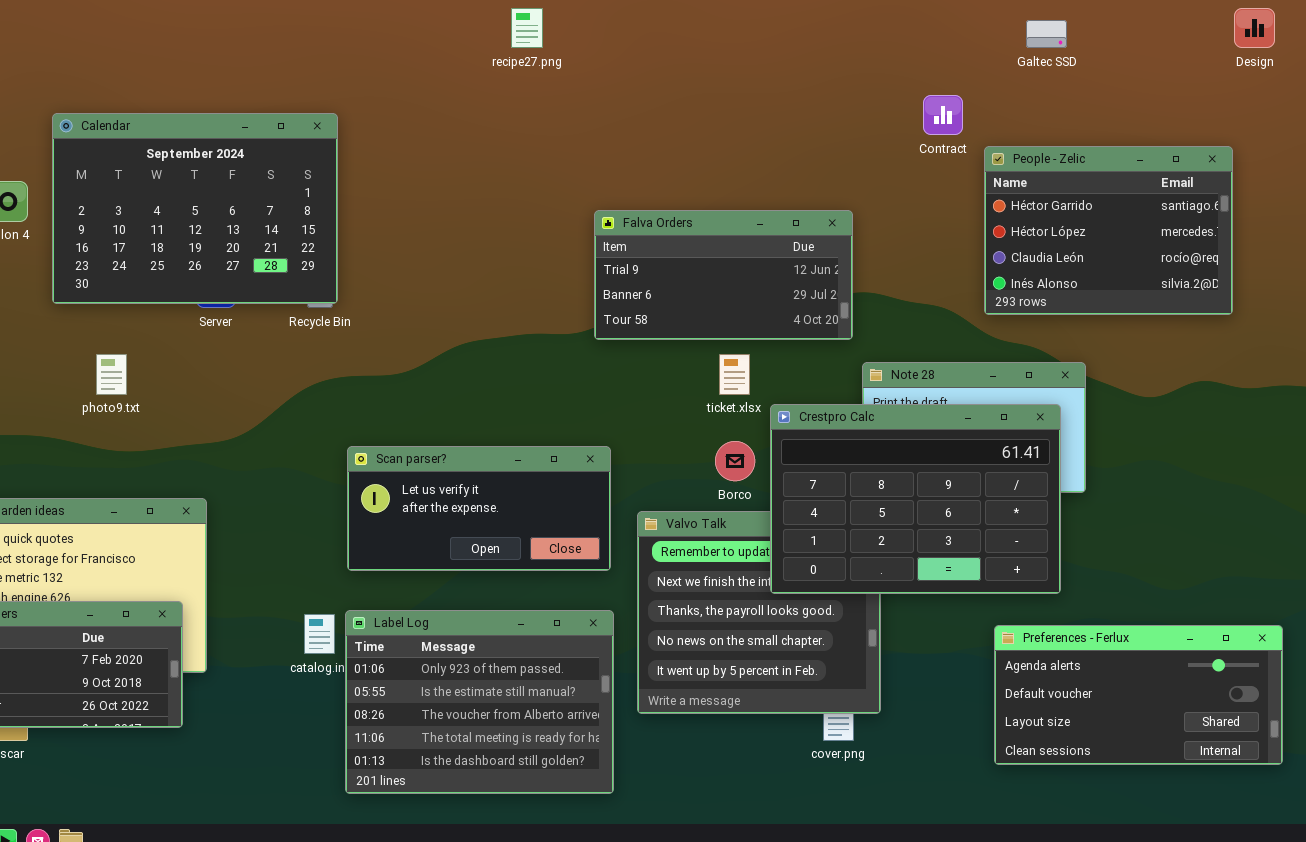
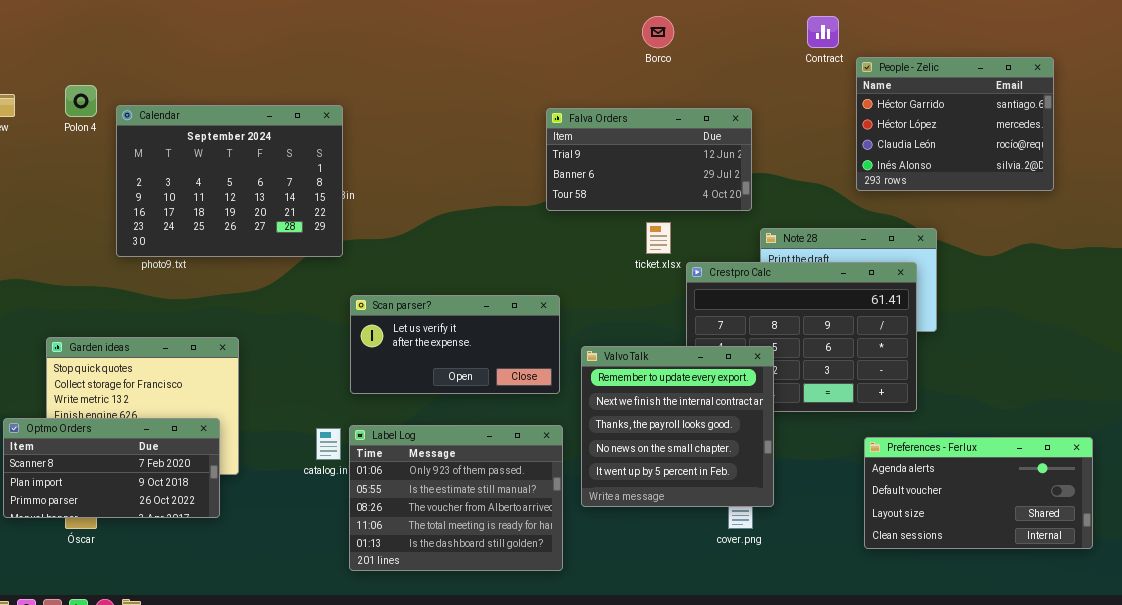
Calendar: [52,113,338,304] -> [116,105,343,257], moved
Borco: [715,441,755,481] -> [642,16,674,48], moved
Valvo Talk: [637,511,881,714] -> [581,346,774,507], raised

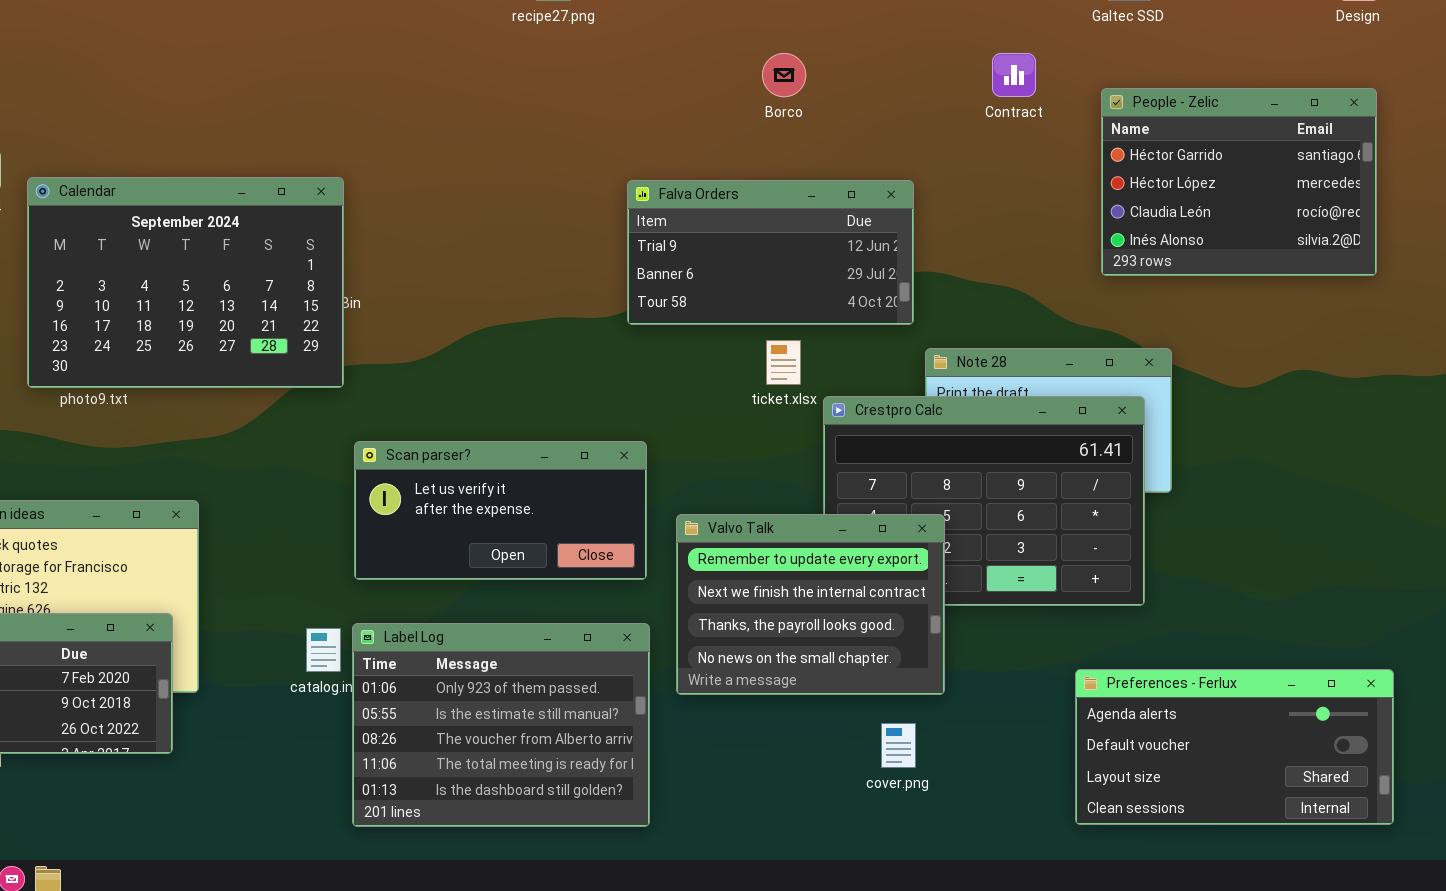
People - Zelic: [856,57,1054,191] -> [1101,88,1377,276], moved
Valvo Talk: [581,346,774,507] -> [676,514,945,695], resized
Preferences - Ferlux: [864,437,1093,549] -> [1075,669,1394,825], moved

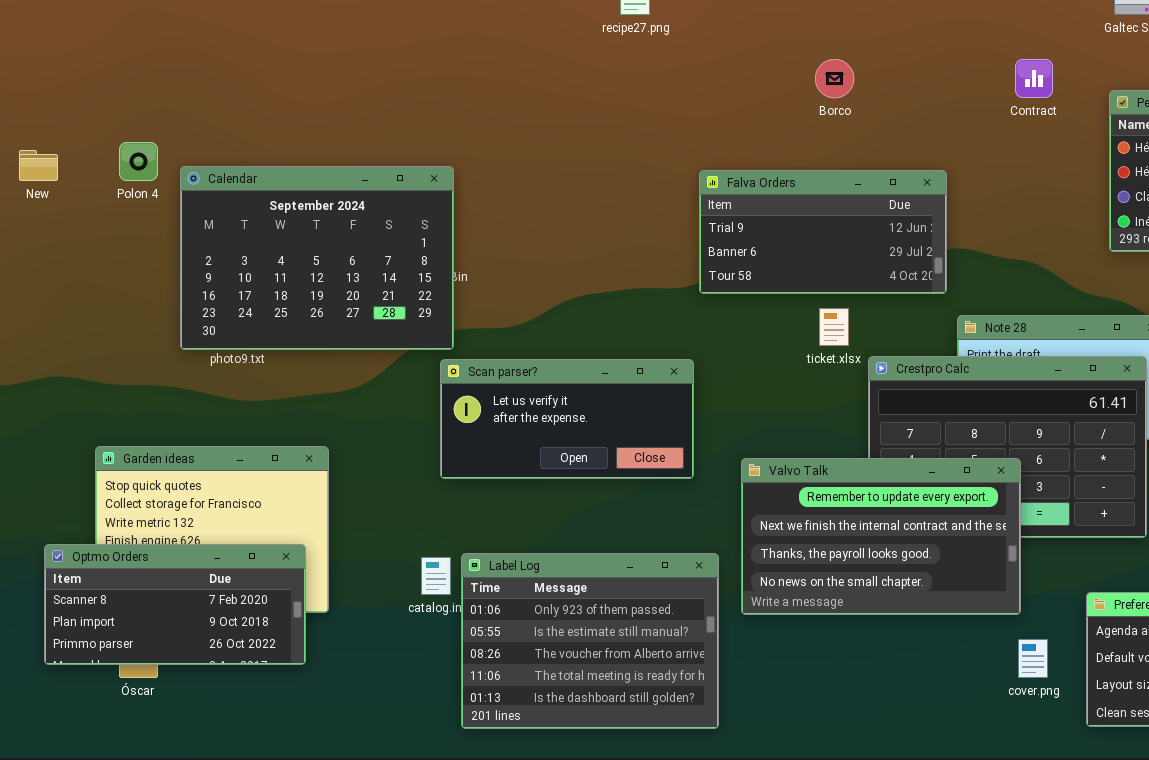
Scan parser?: [354,441,647,580] -> [440,359,694,479], moved
Valvo Talk: [676,514,945,695] -> [741,458,1021,615], resized
cover.png: [881,723,916,768] -> [1018,639,1048,678], moved

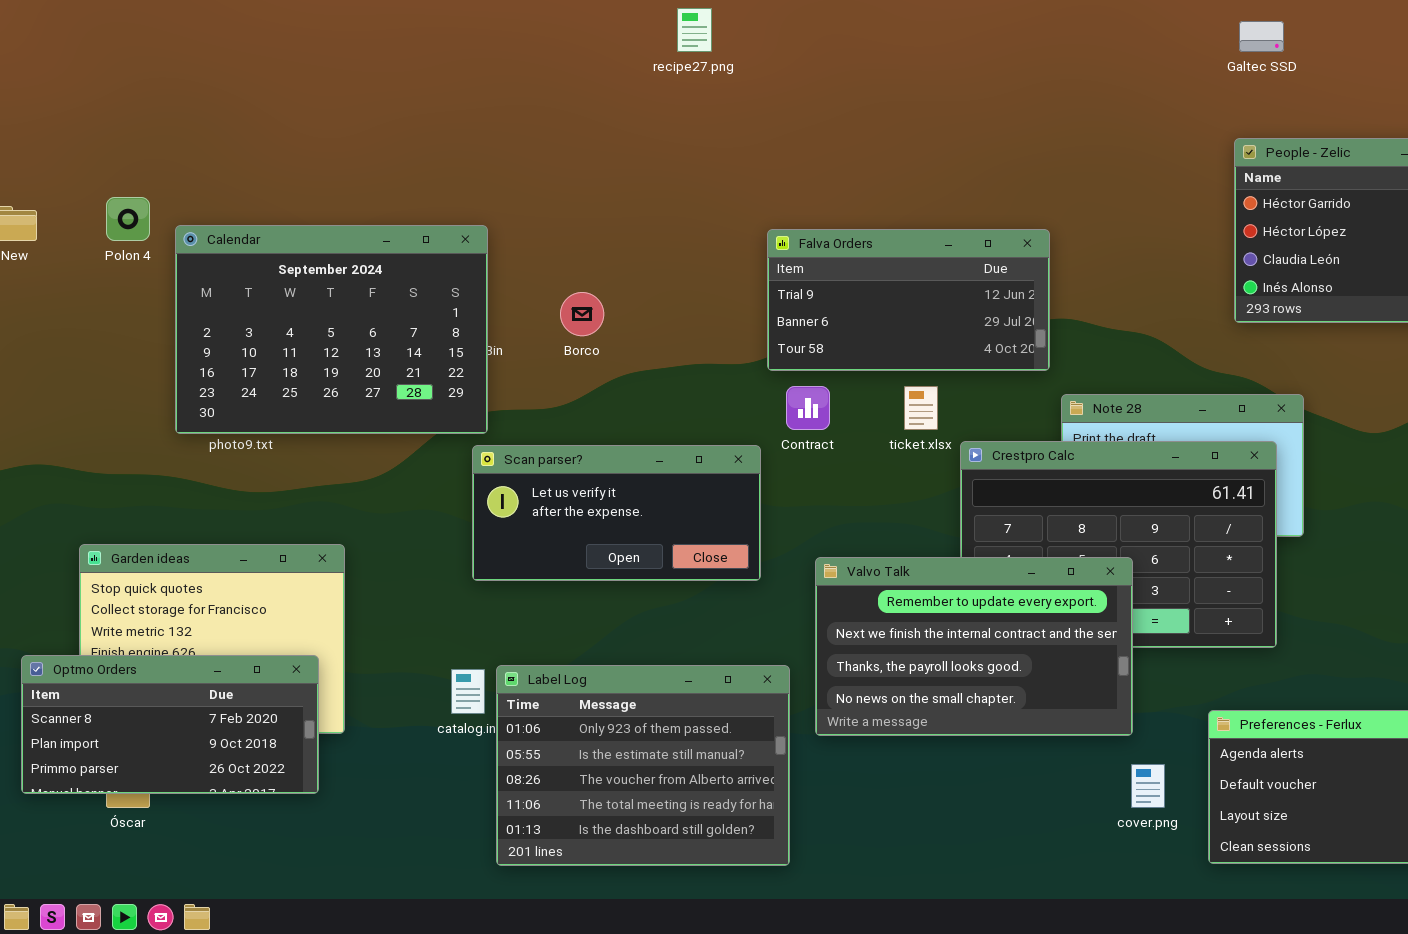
Borco: [815,59,854,98] -> [560,292,604,336], moved
Contract: [1015,59,1053,98] -> [786,386,830,430], moved

